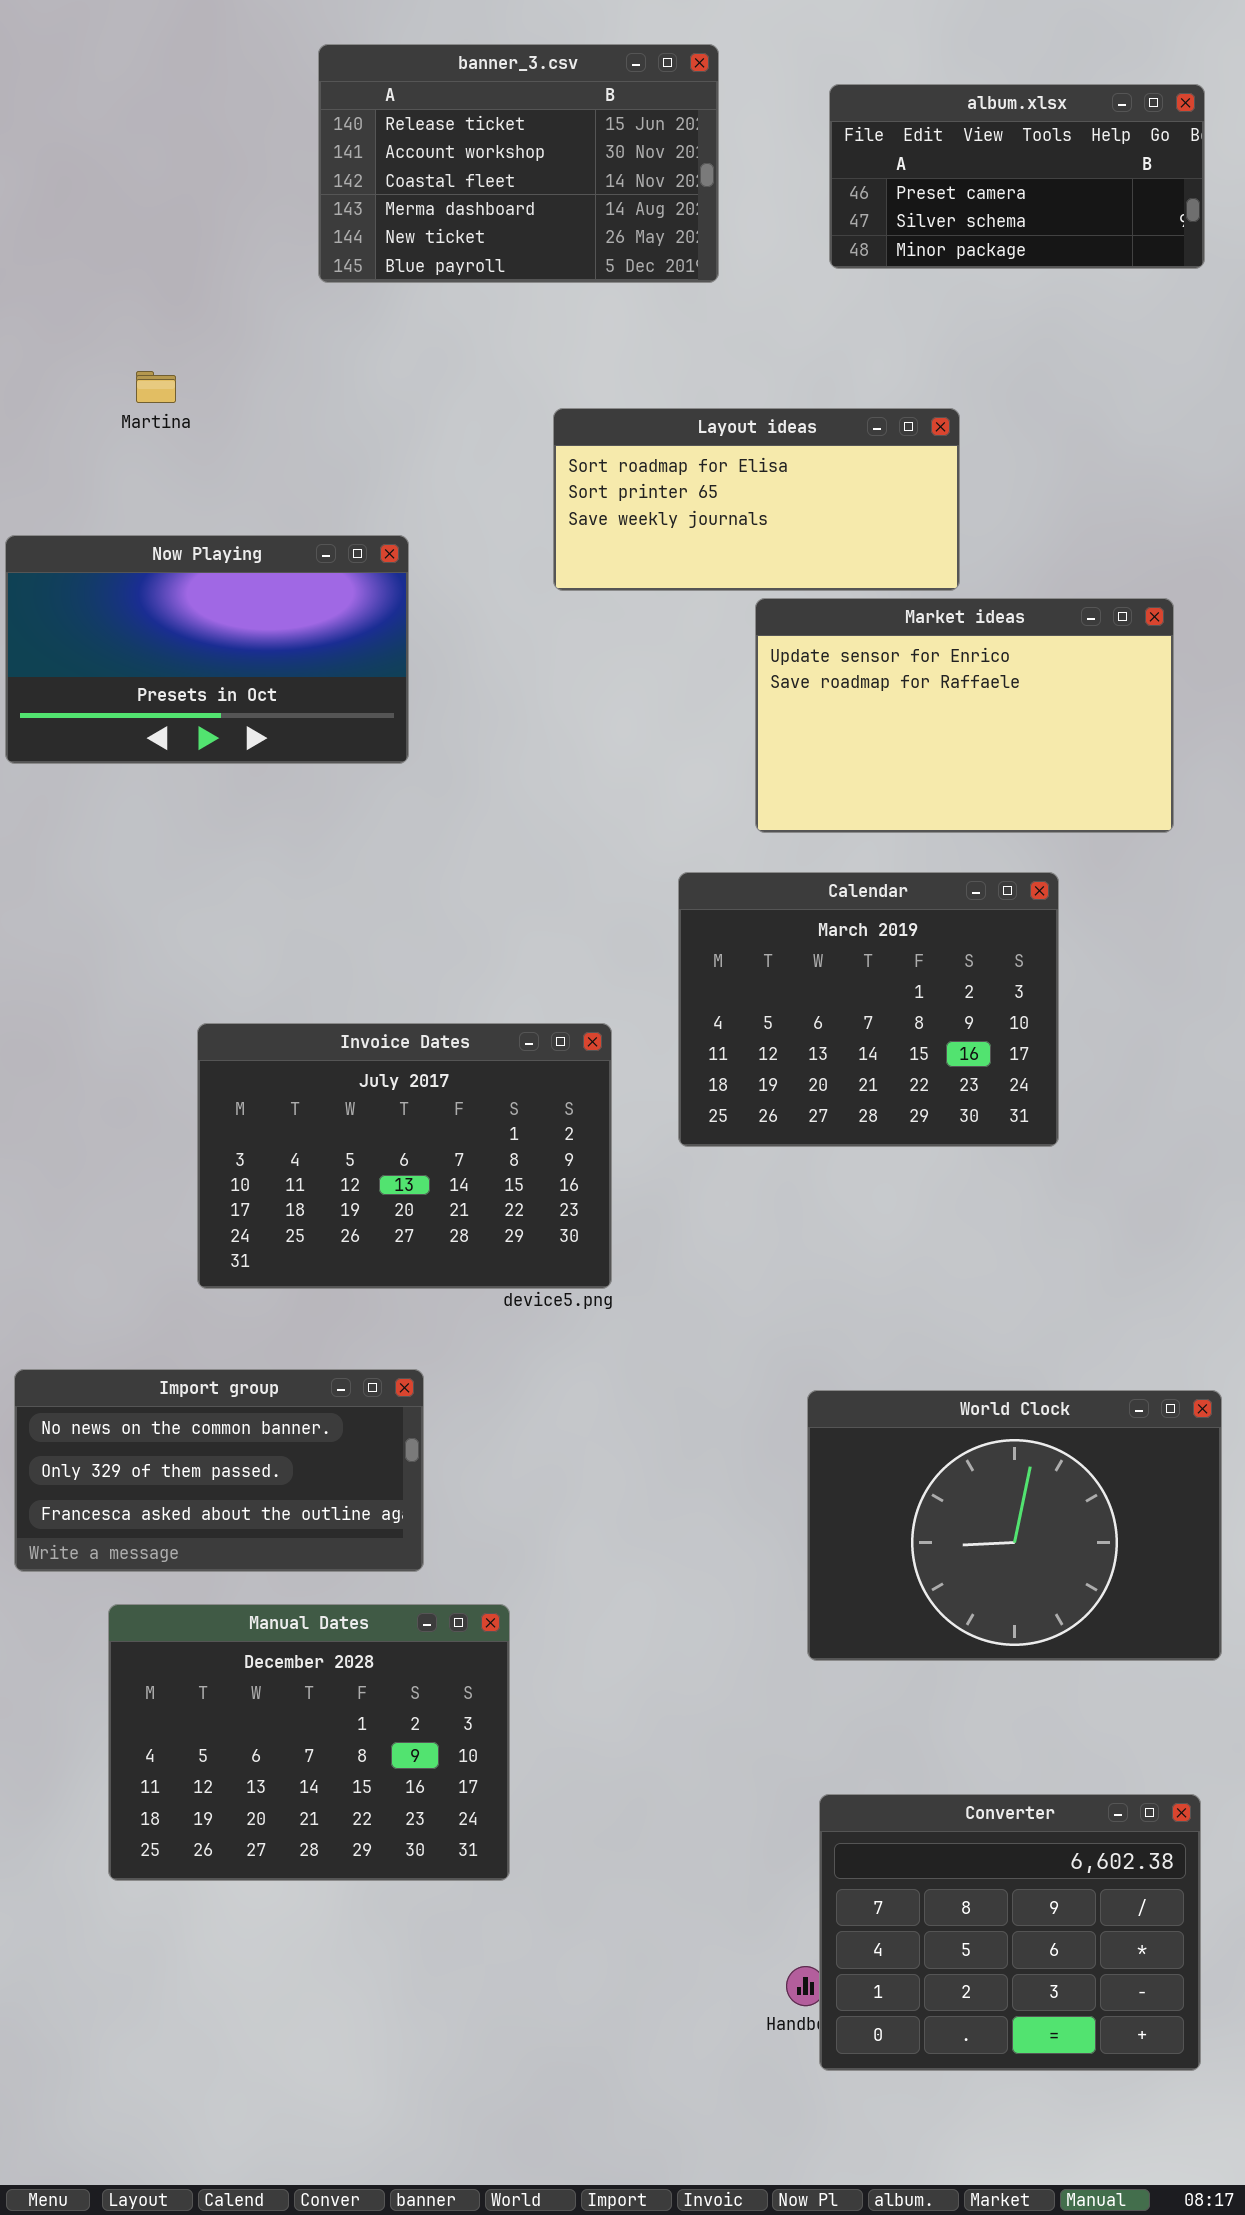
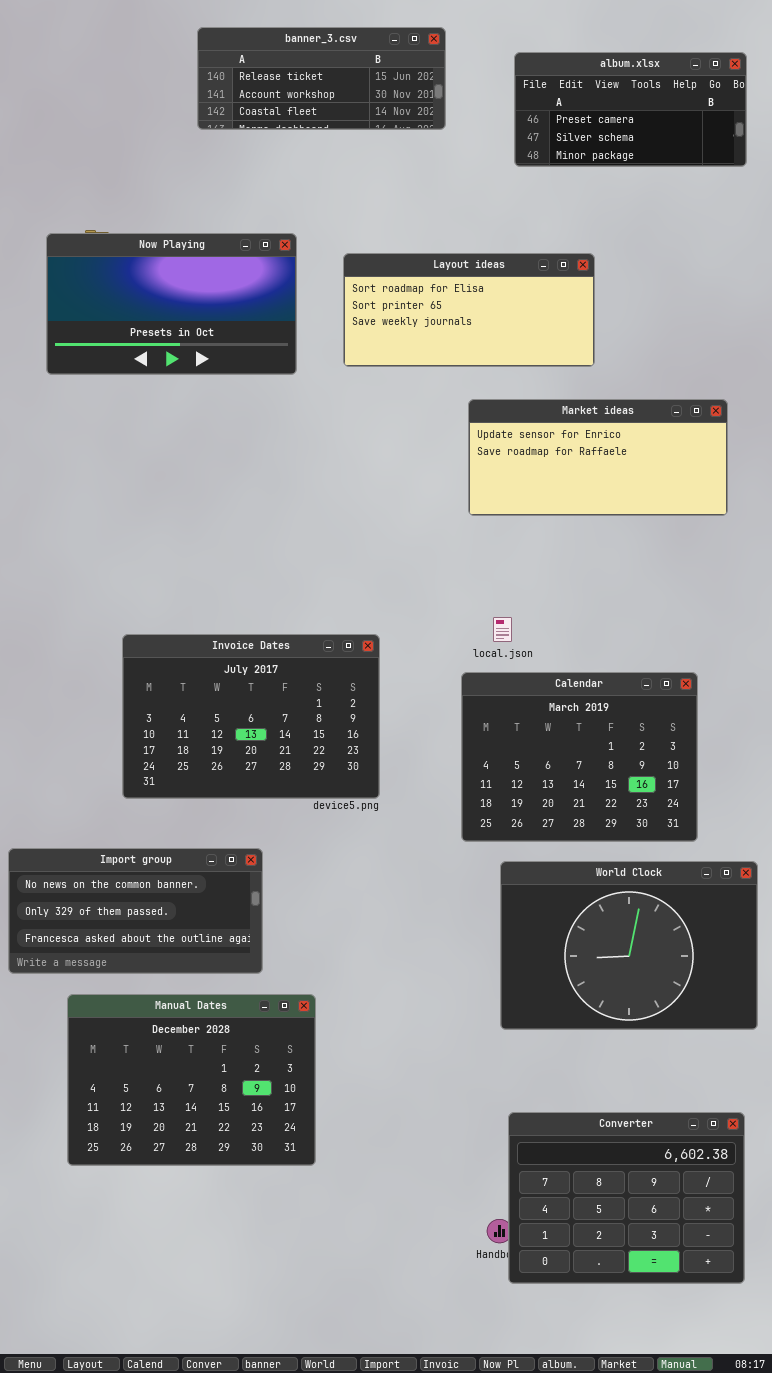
banner_3.csv: [318,44,719,283] -> [197,27,446,130], resized
Now Playing: [5,535,409,764] -> [46,233,297,375], moved
Market ideas: [755,598,1174,833] -> [468,399,728,516], resized
Calendar: [678,872,1059,1147] -> [461,672,698,842], moved

